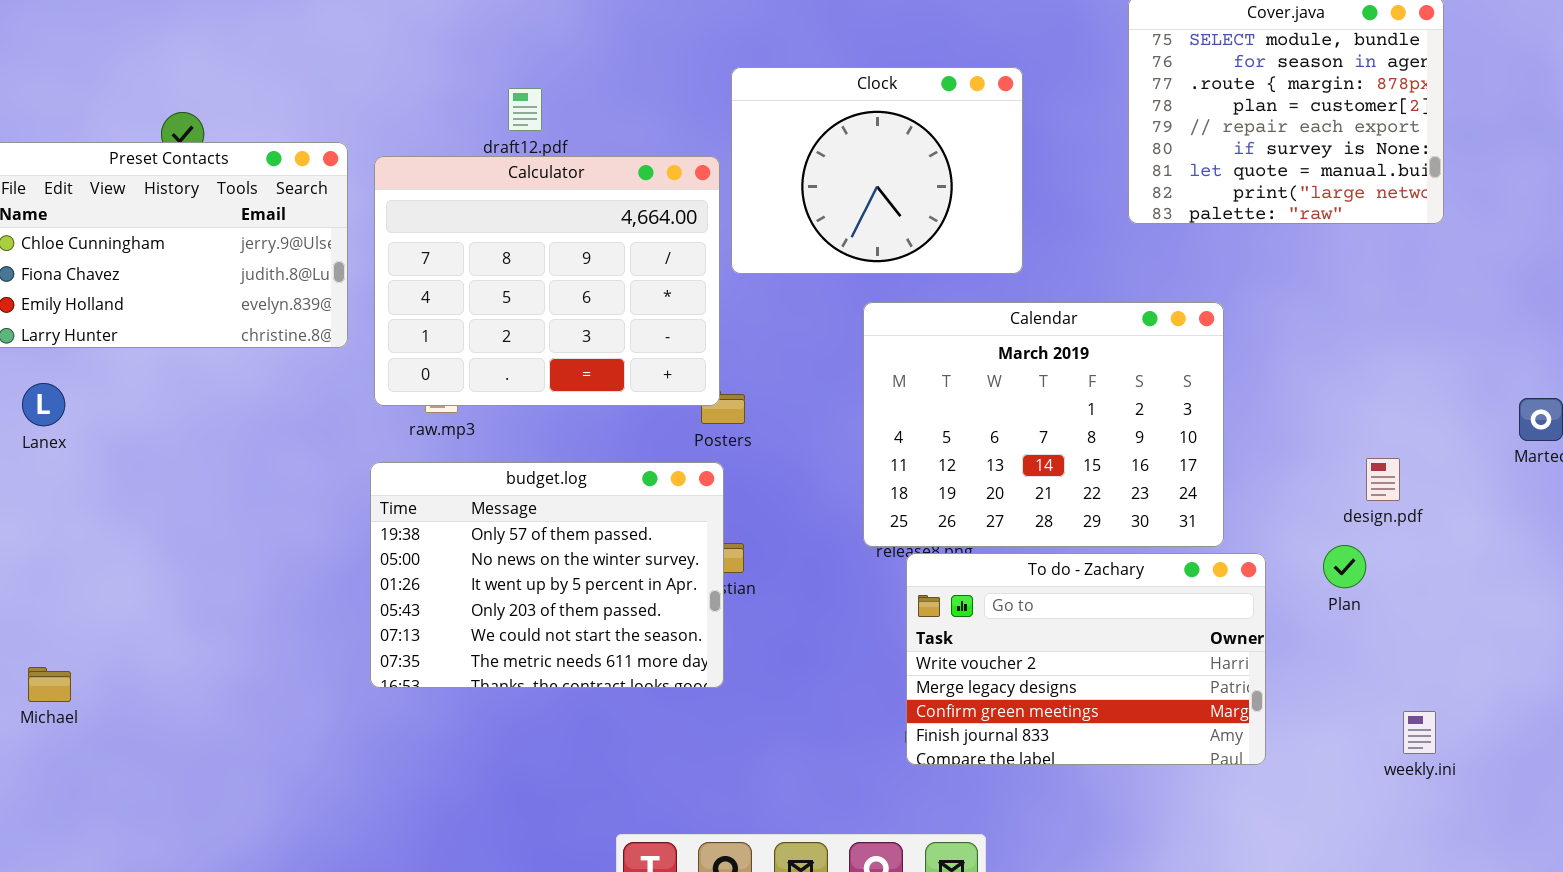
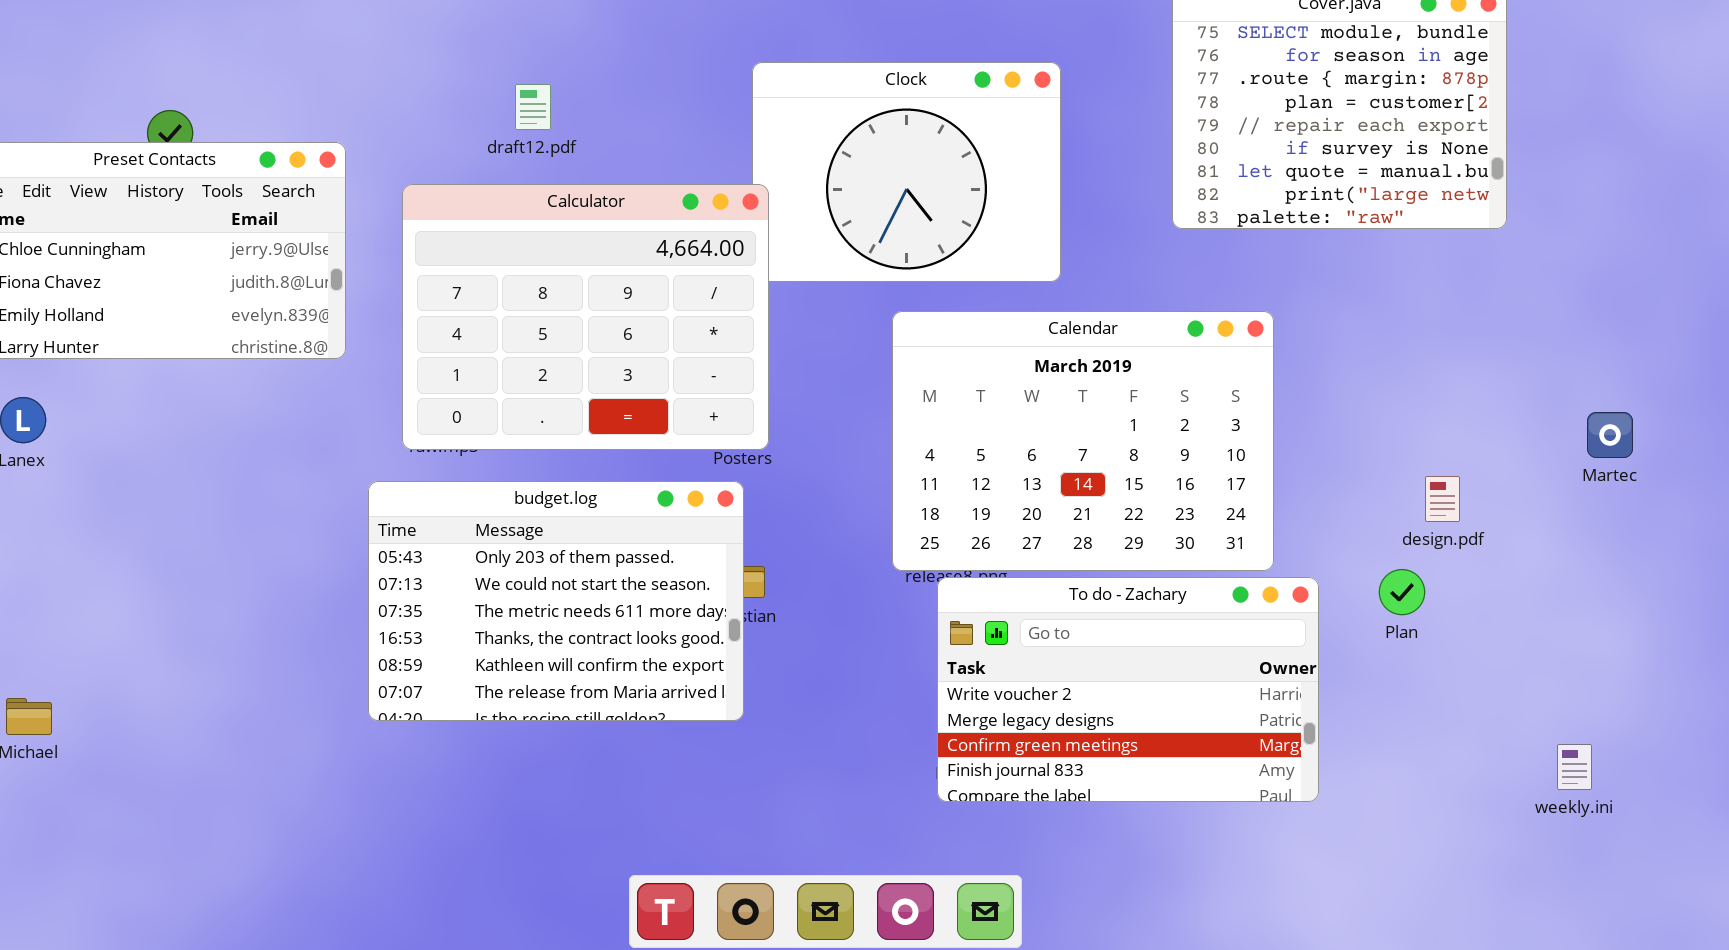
Calculator: [374,156,720,406] -> [402,184,769,450], moved
budget.log: [370,462,724,688] -> [368,481,744,721], scrolled down 3 rows
weekly.ini: [1403,711,1436,754] -> [1557,744,1592,790], moved

